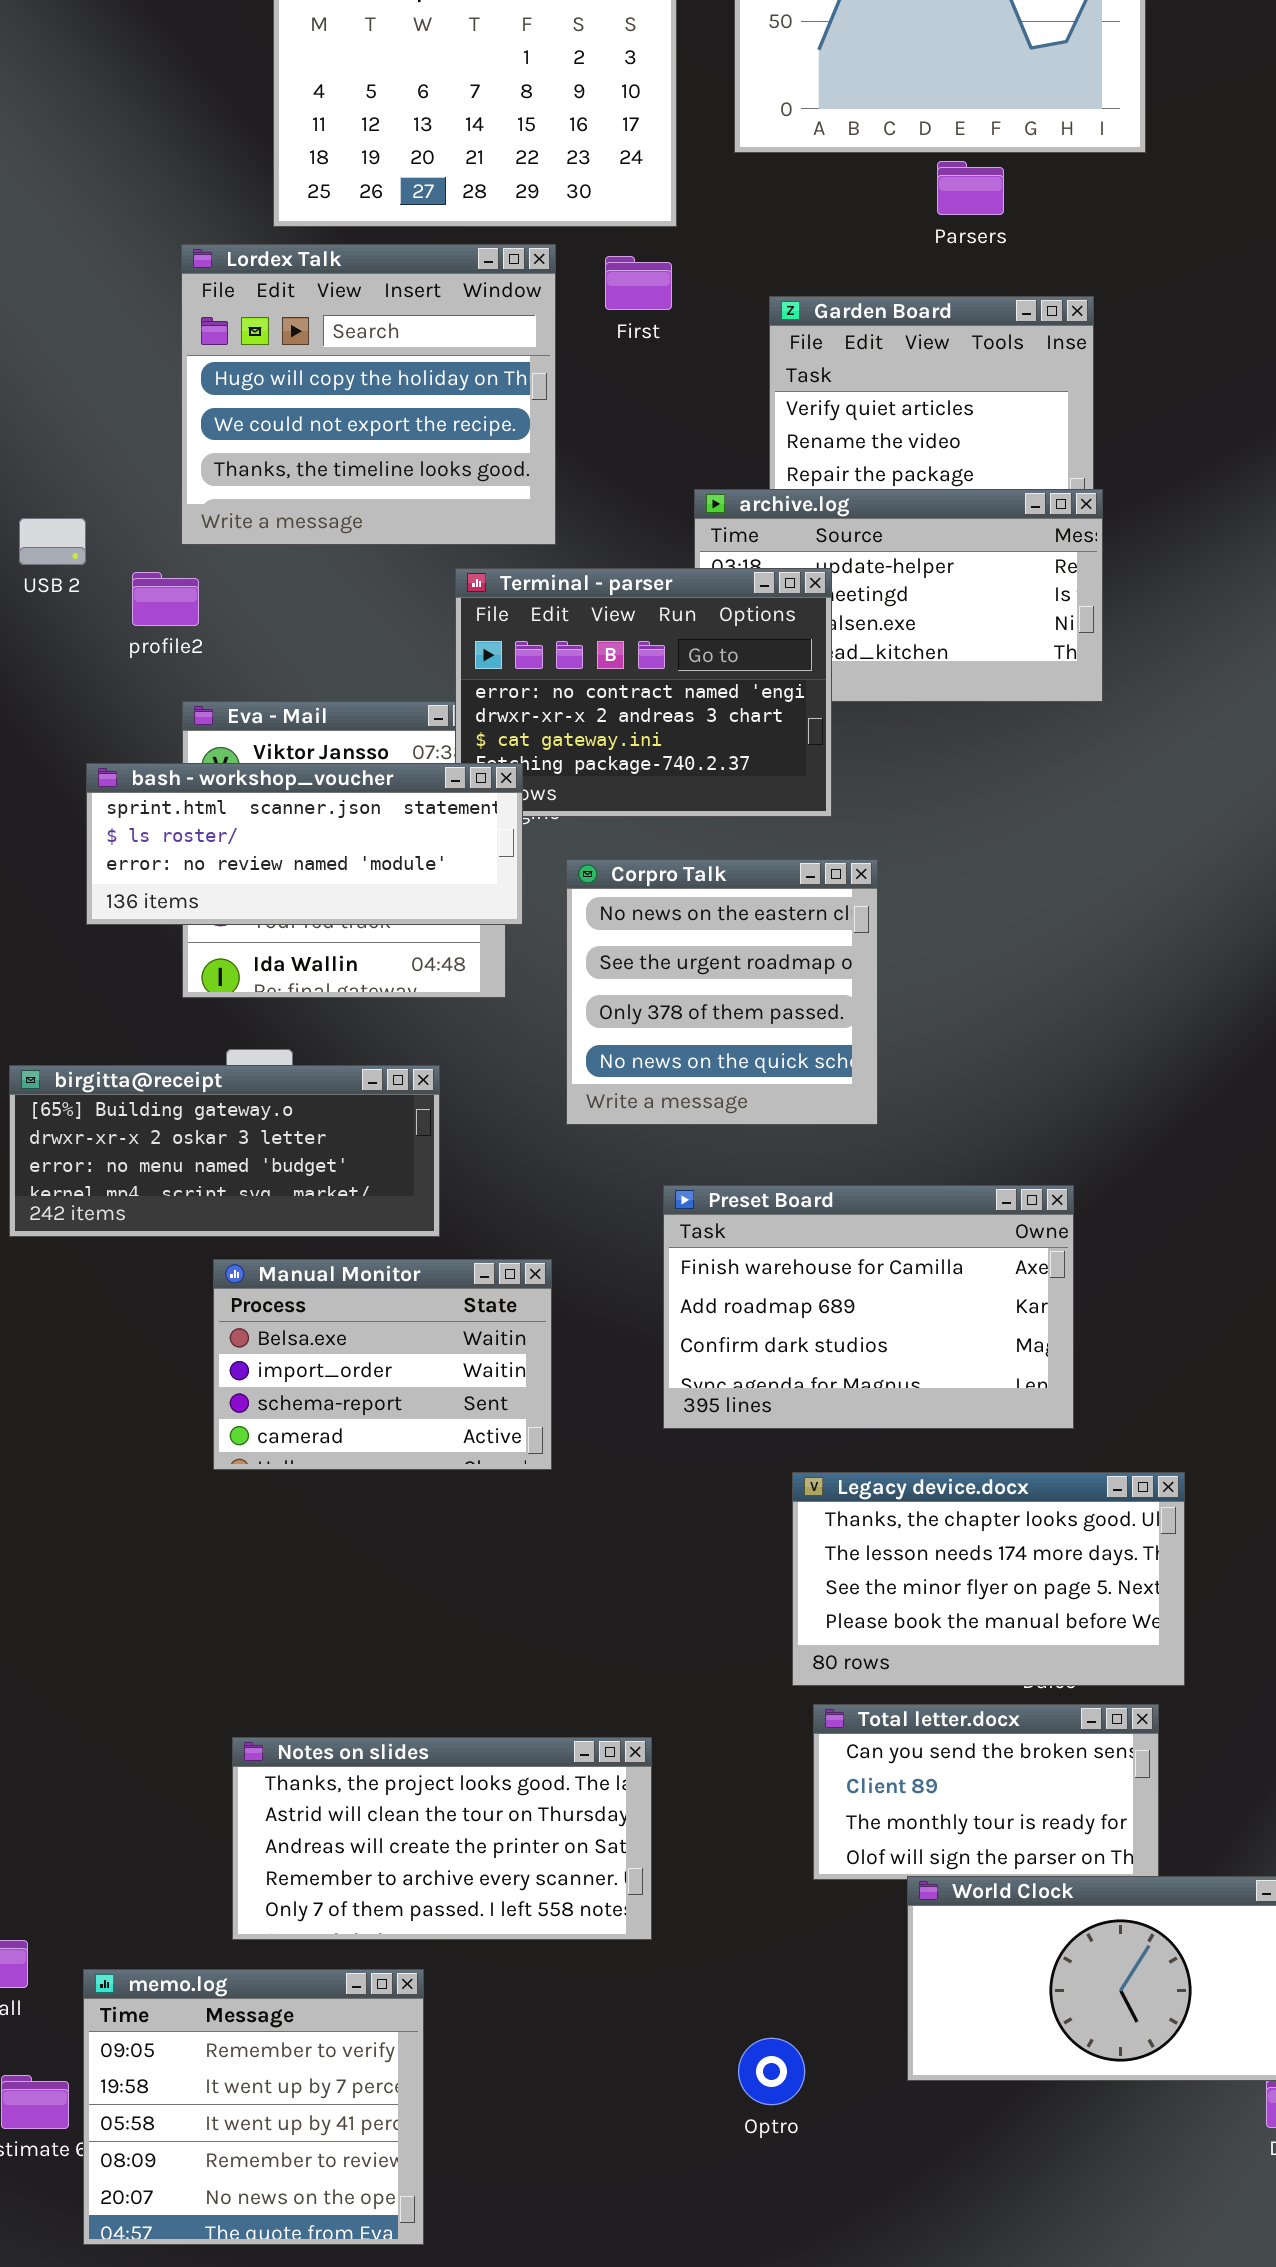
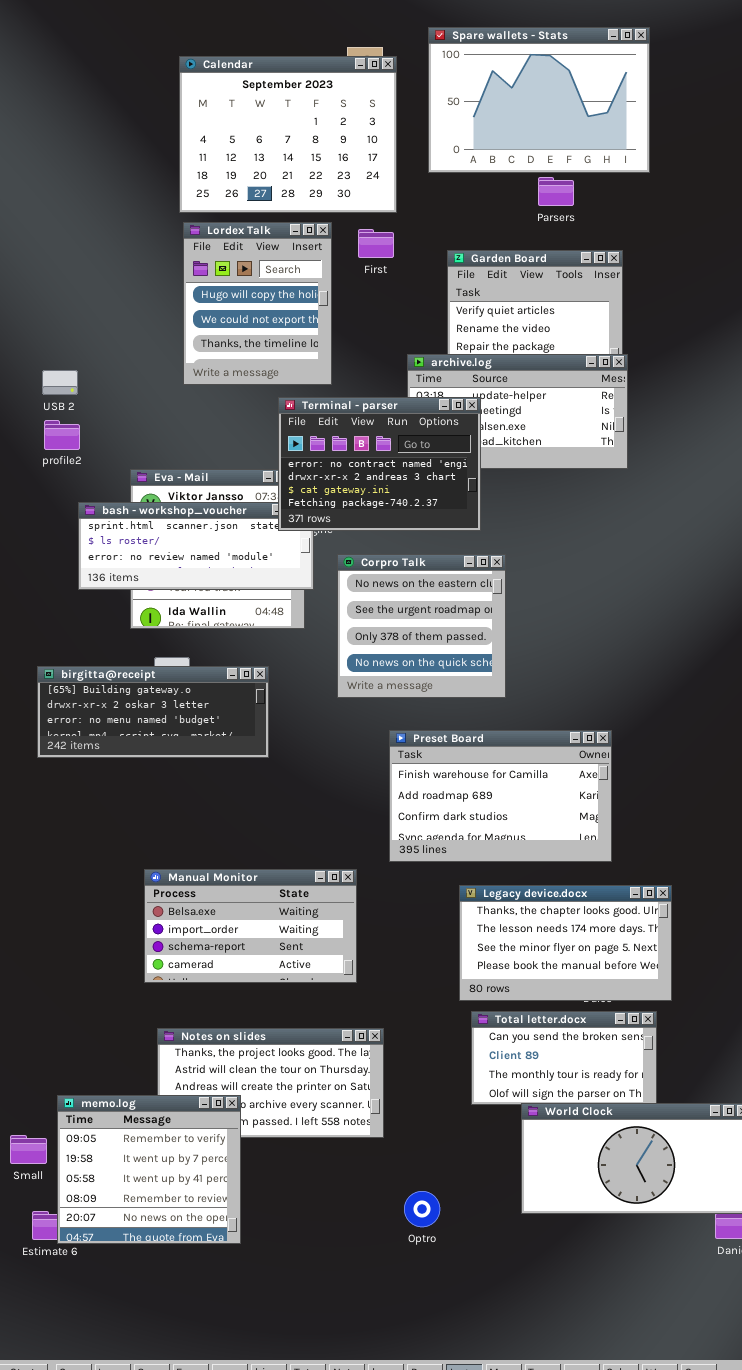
Lordex Talk: [181,244,556,545] -> [183,222,332,385], resized
Terminal - parser: [455,568,832,817] -> [278,397,481,531], raised
profile2: [132,572,199,626] -> [44,420,80,450], moved
Manual Monitor: [213,1259,552,1470] -> [144,869,357,983], moved, resized
memo.log: [83,1969,424,2245] -> [57,1095,241,1244], moved
Optro: [738,2038,805,2105] -> [404,1191,440,1227], moved

